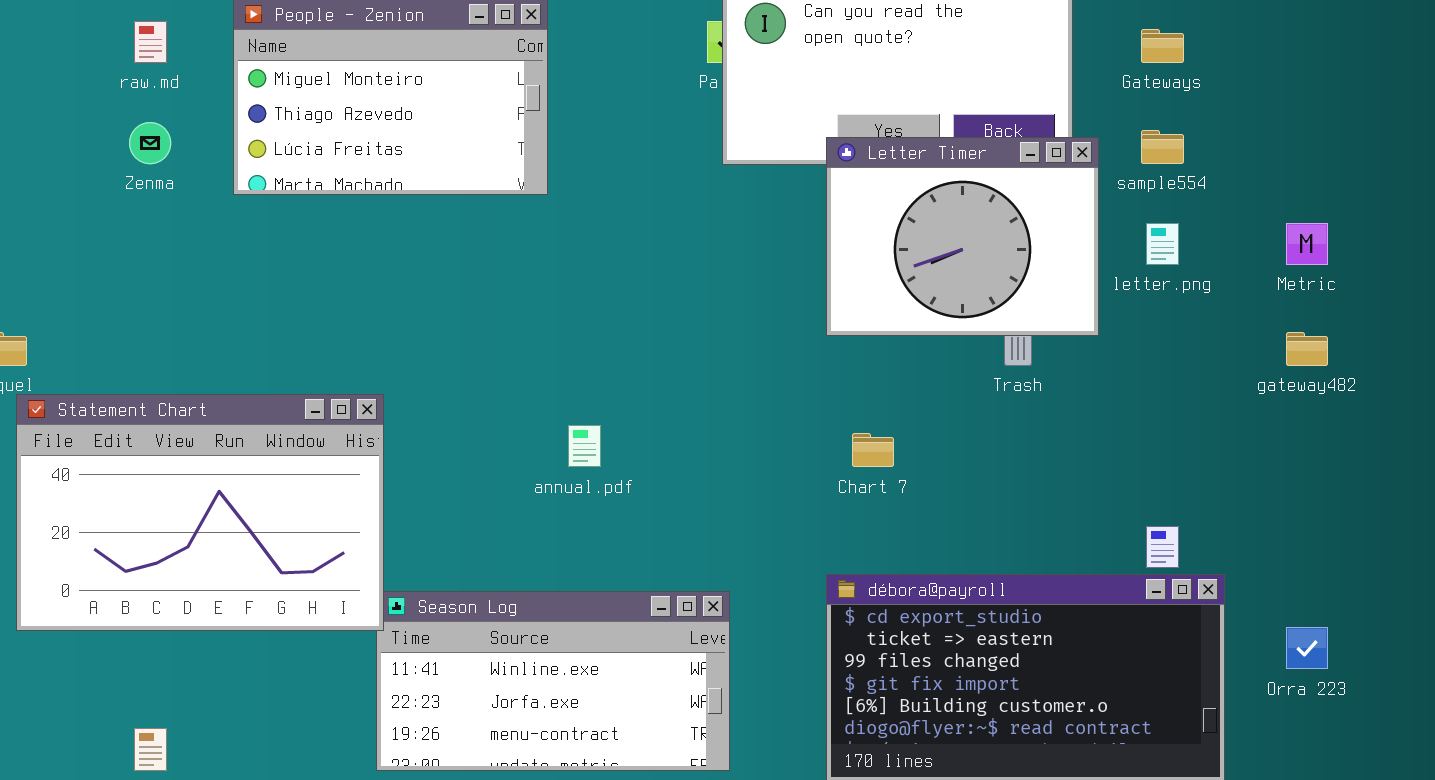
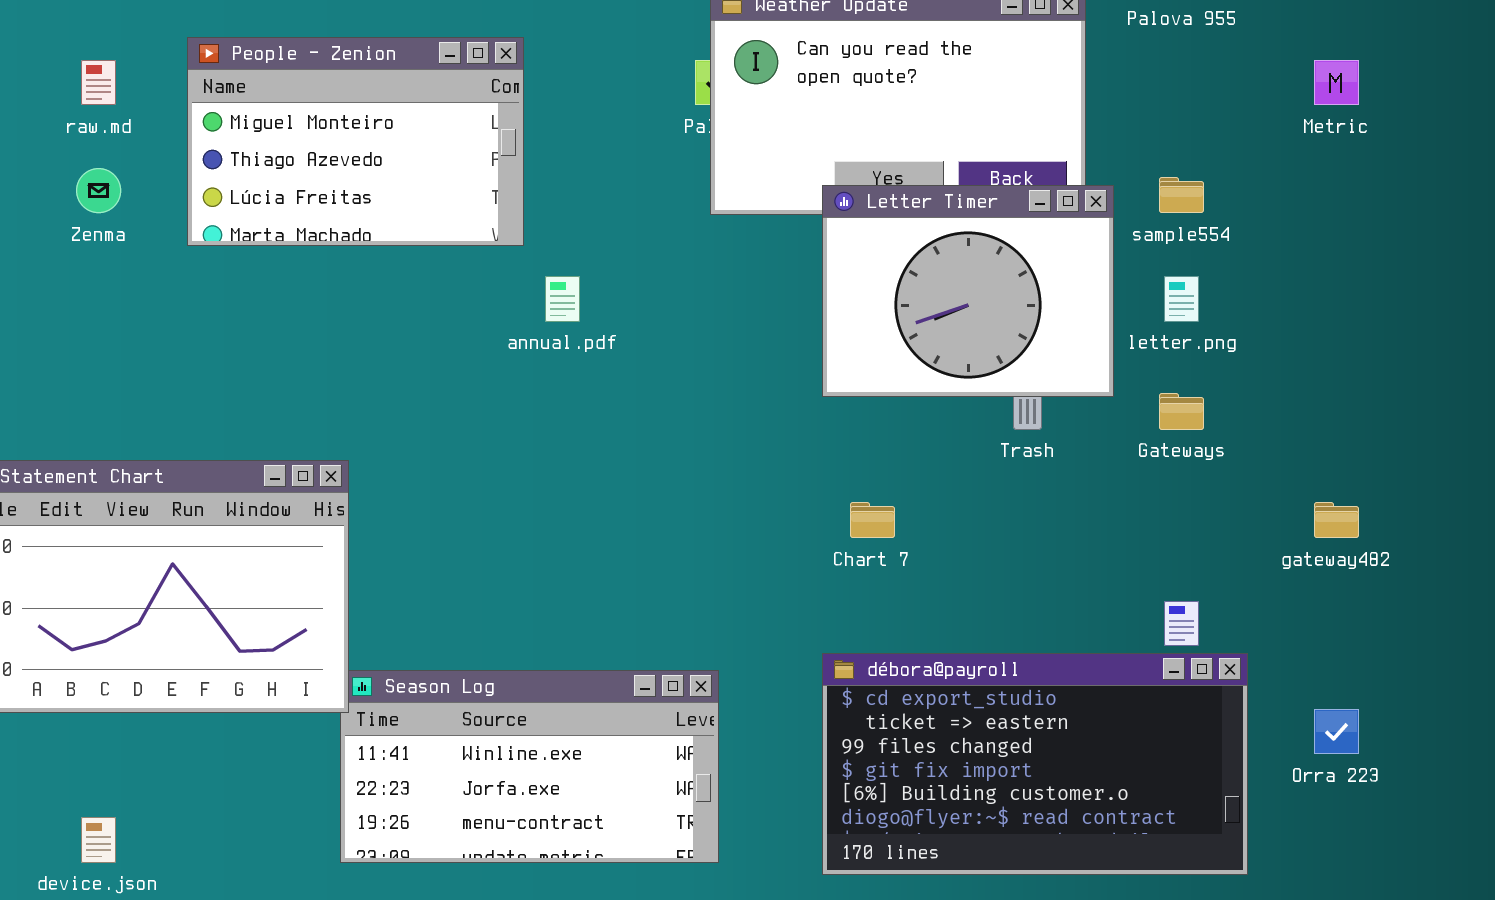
Gateways: [1141,29,1184,63] -> [1159,393,1204,430], moved
Metric: [1286,223,1328,265] -> [1314,60,1359,105], moved
gateway482: [1286,332,1328,366] -> [1314,502,1359,538], moved
annual.pdf: [568,425,601,467] -> [545,276,580,322], moved

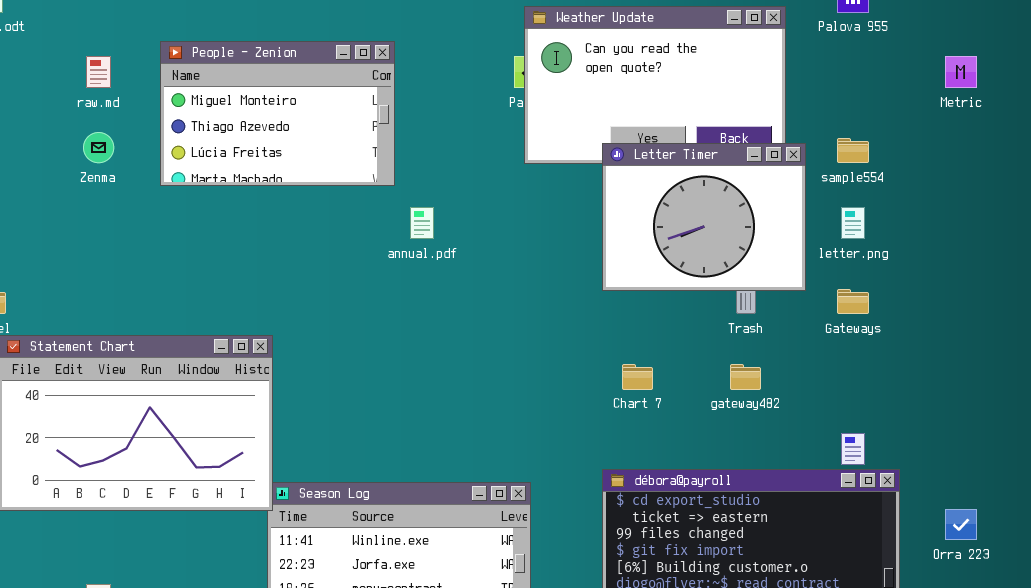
gateway482: [1314,502,1359,538] -> [730,364,761,390], moved

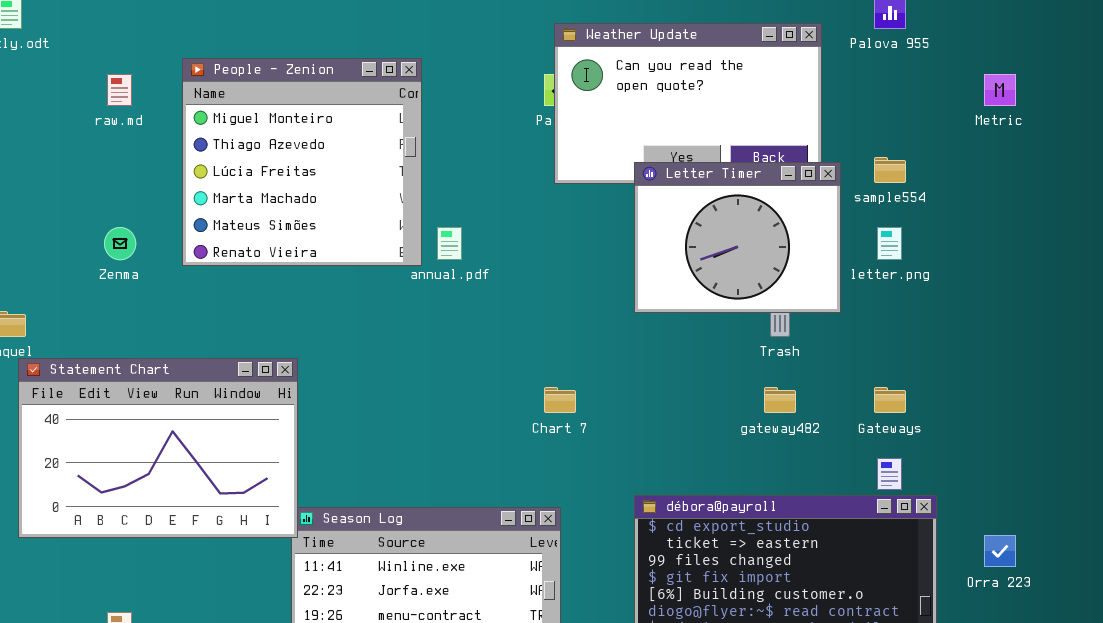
People - Zenion: [160,41,395,186] -> [182,58,422,266], resized
Zenma: [83,132,114,163] -> [104,227,136,260], moved
Gateways: [837,289,869,314] -> [874,387,906,413], moved
Chart 7: [622,364,653,390] -> [544,387,576,413], moved

